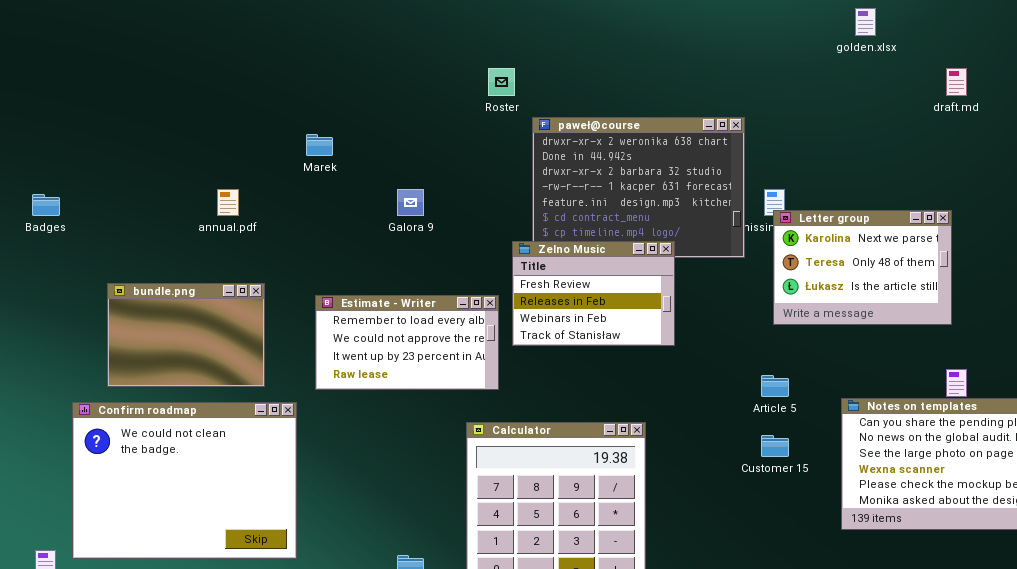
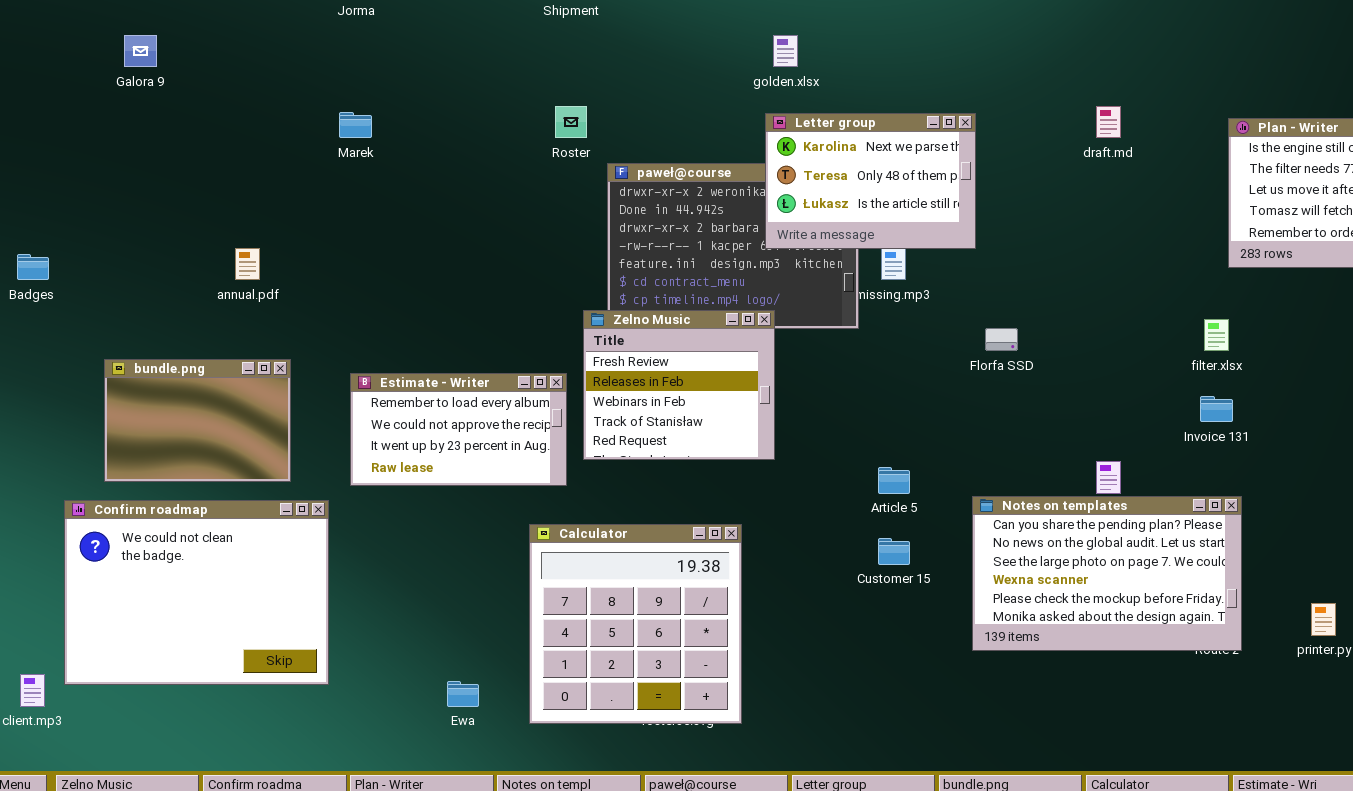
golden.xlsx: [855,8,876,36] -> [773,35,798,67], moved
Marek: [306,134,333,156] -> [339,112,372,138], moved
Galora 9: [397,189,424,216] -> [124,35,157,67], moved
Letter group: [773,210,952,325] -> [765,113,976,249], moved
Zelno Music: [512,241,675,346] -> [583,310,775,460], resized

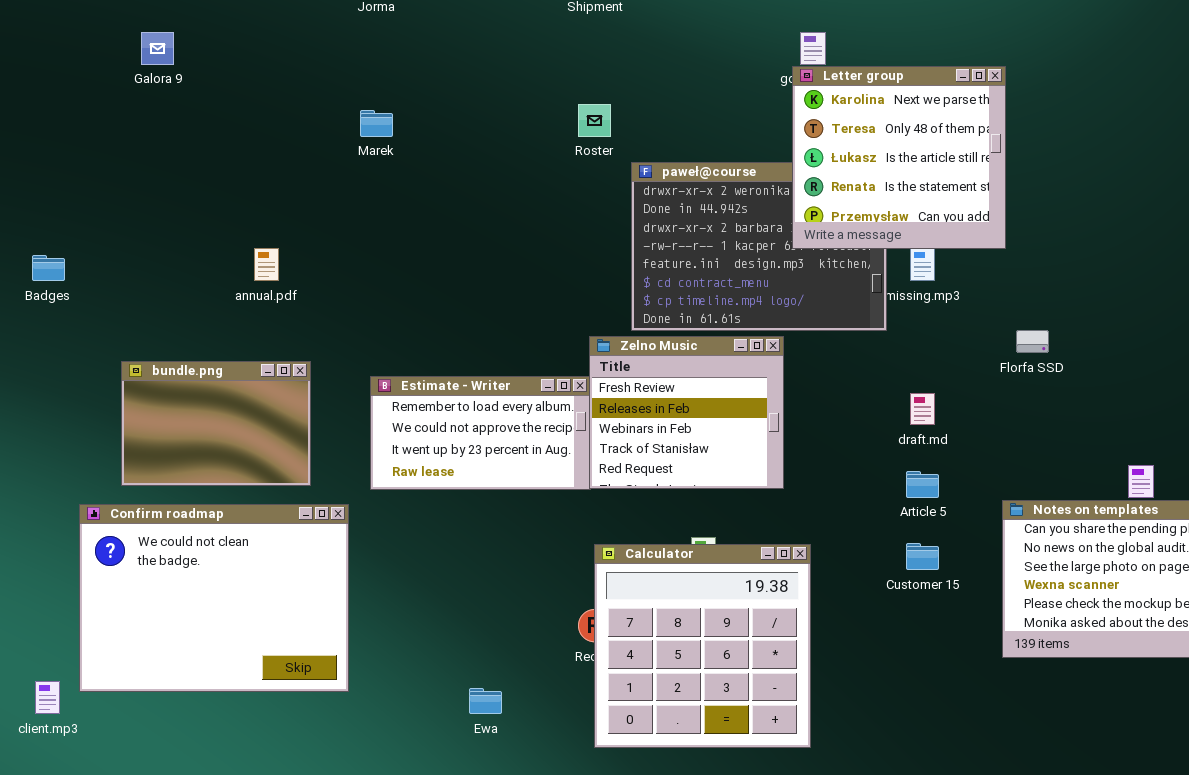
draft.md: [1096,106,1121,138] -> [910,393,935,425], moved
Letter group: [765,113,976,249] -> [792,66,1006,249], resized
Zelno Music: [583,310,775,460] -> [589,336,784,489], moved
Calculator: [529,524,742,724] -> [594,544,811,748], moved

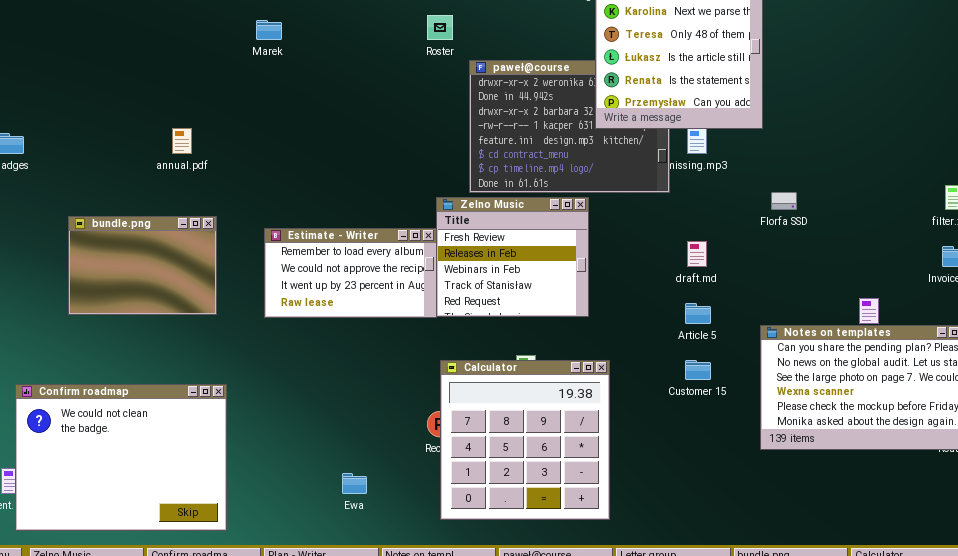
Confirm roadmap: [79,504,349,692] -> [15,384,227,531], moved

